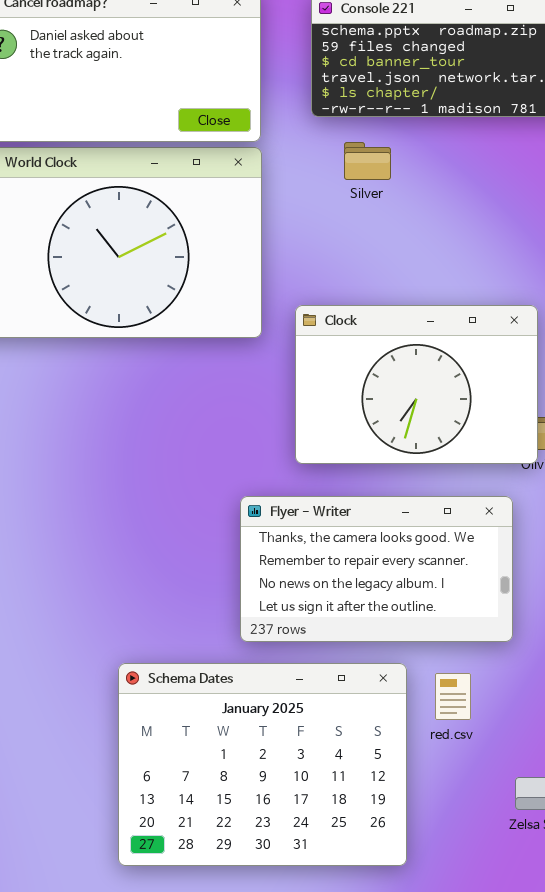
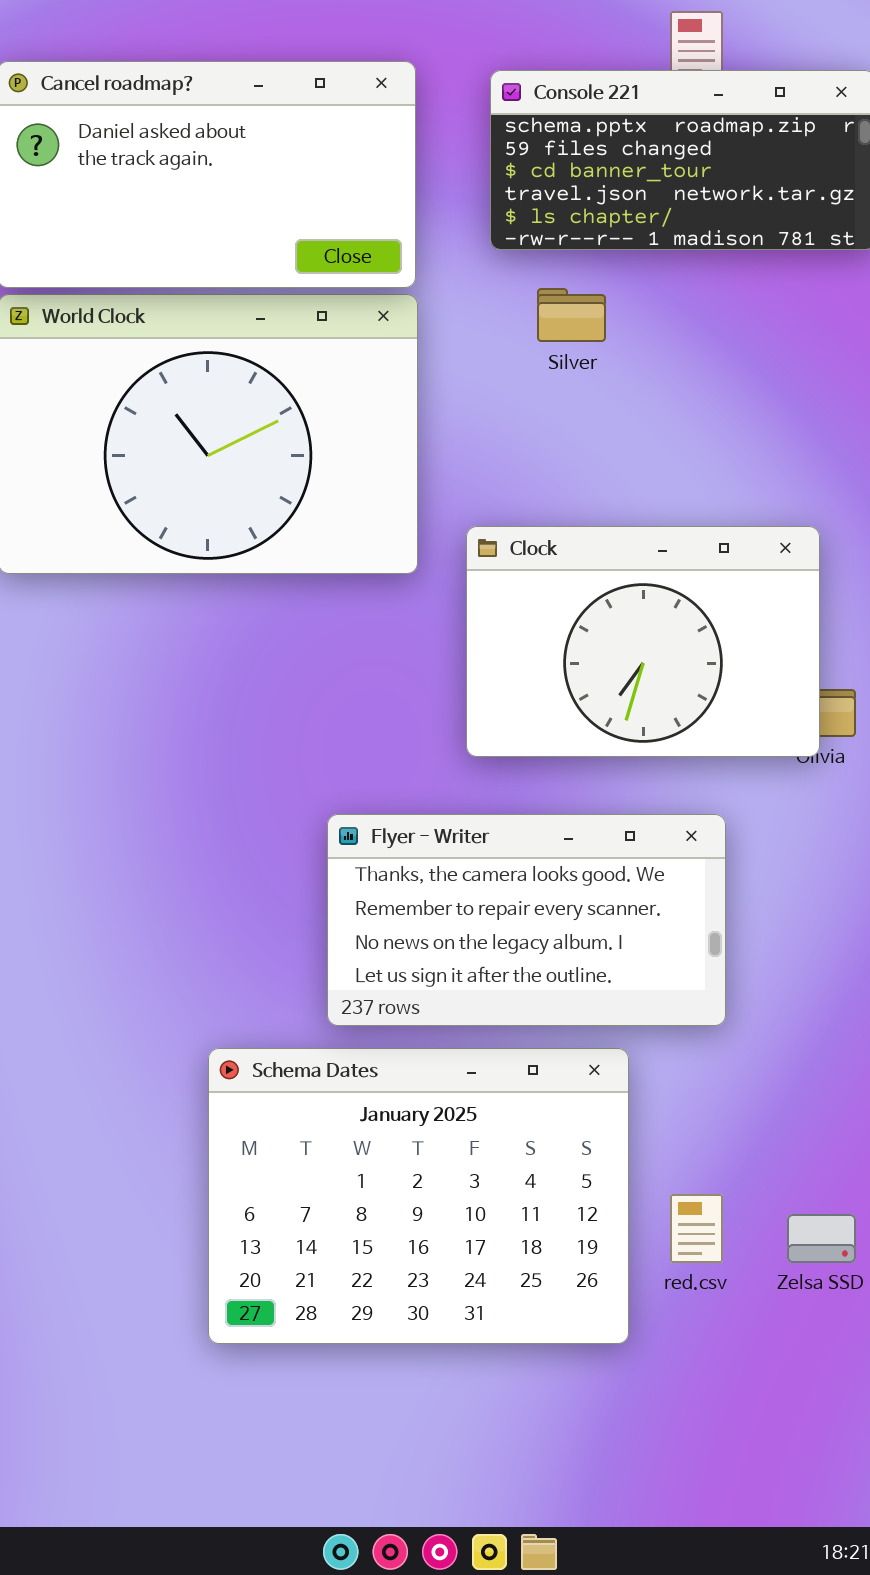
Flyer - Writer: [240,496,513,642] -> [327,814,726,1026], moved
red.csv: [435,673,471,720] -> [670,1194,723,1263], moved

